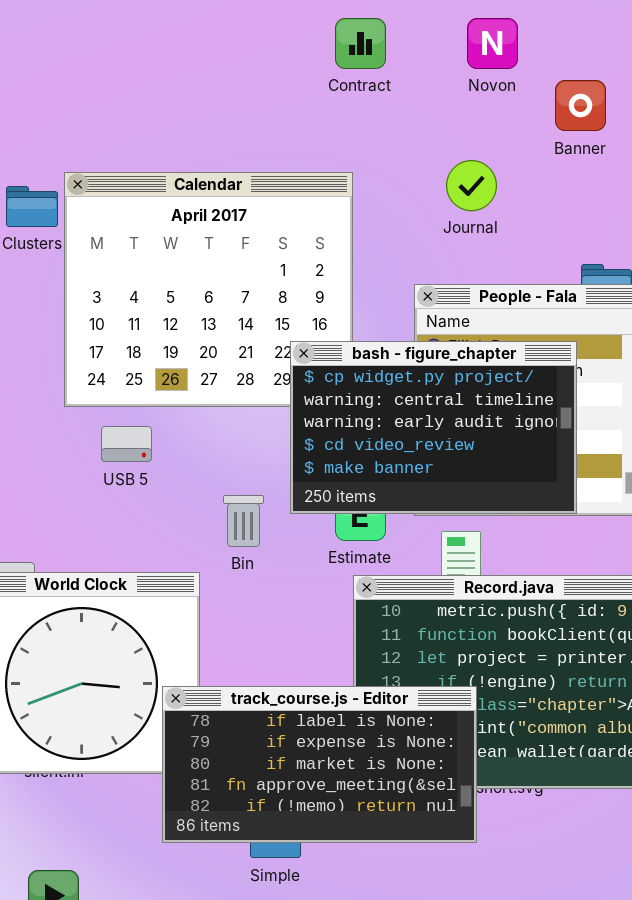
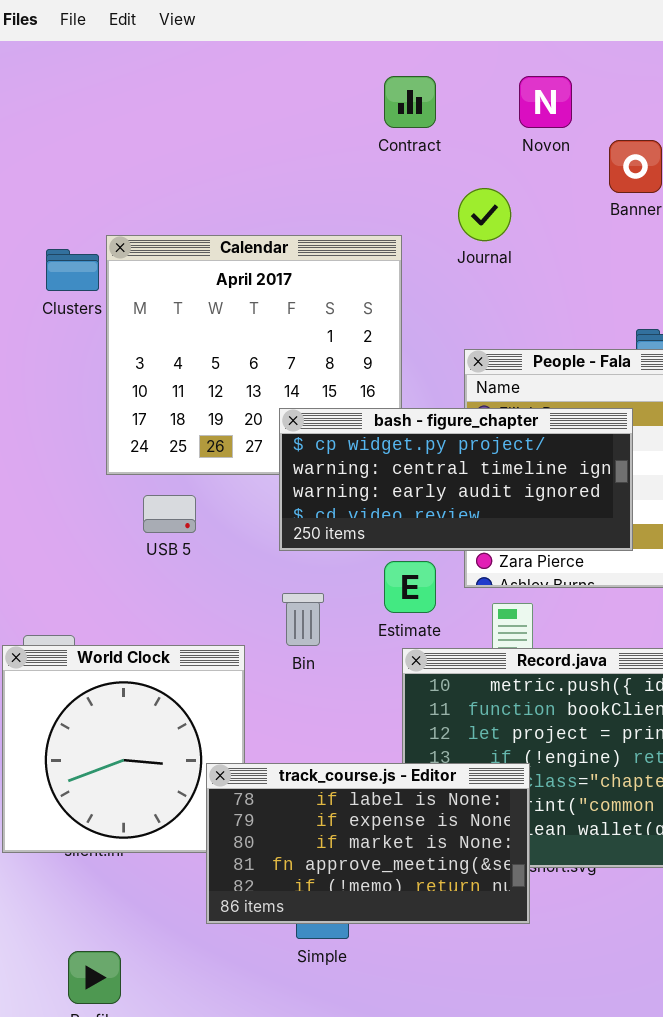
Journal: [446,160,497,211] -> [458,188,511,241], moved
bash - figure_chapter: [290,341,577,514] -> [279,408,633,551], resized
Bin: [223,495,264,547] -> [282,593,324,646], moved

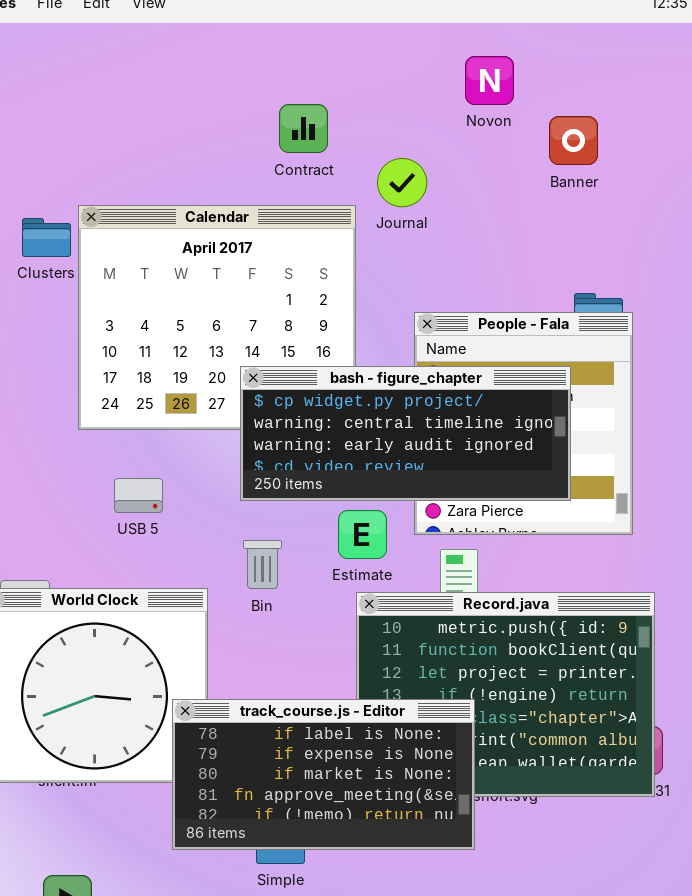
Contract: [384,76,436,128] -> [279,104,328,153], moved
Journal: [458,188,511,241] -> [377,158,427,207], moved
USB 5: [143,495,196,533] -> [114,478,163,513], moved

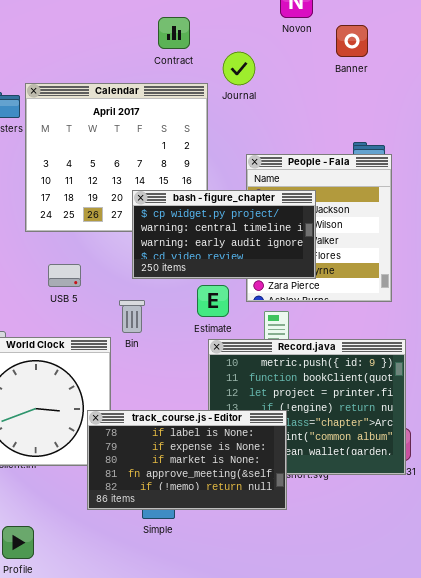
bash - figure_chapter: [240,366,571,501] -> [132,190,316,279], resized
Bin: [243,540,282,589] -> [119,300,145,333], moved

